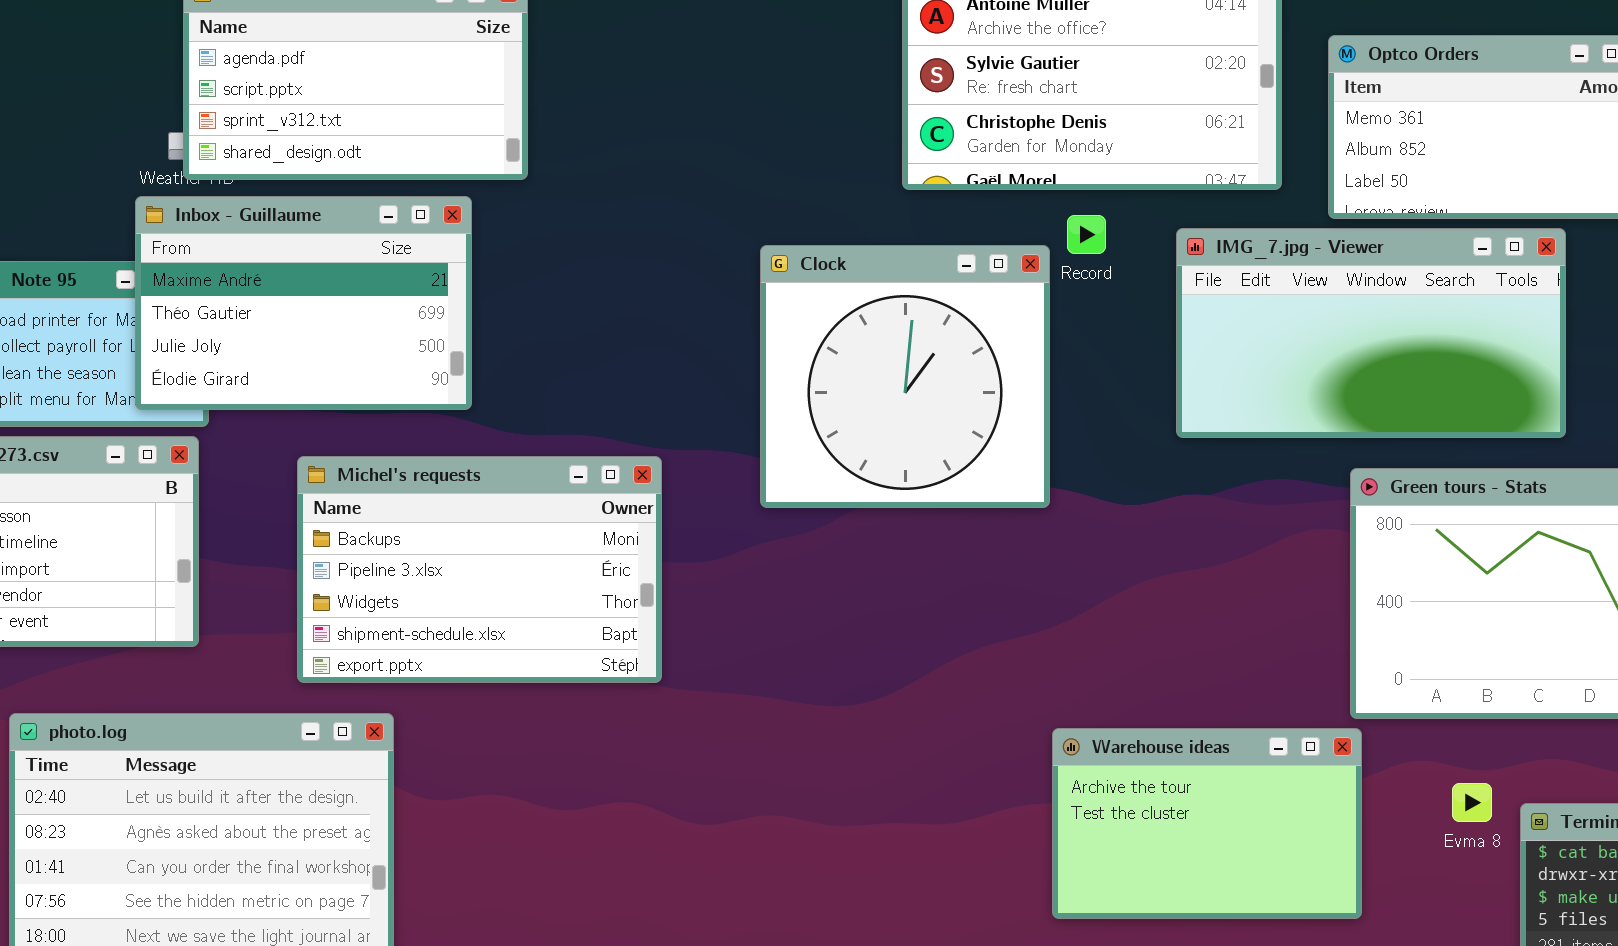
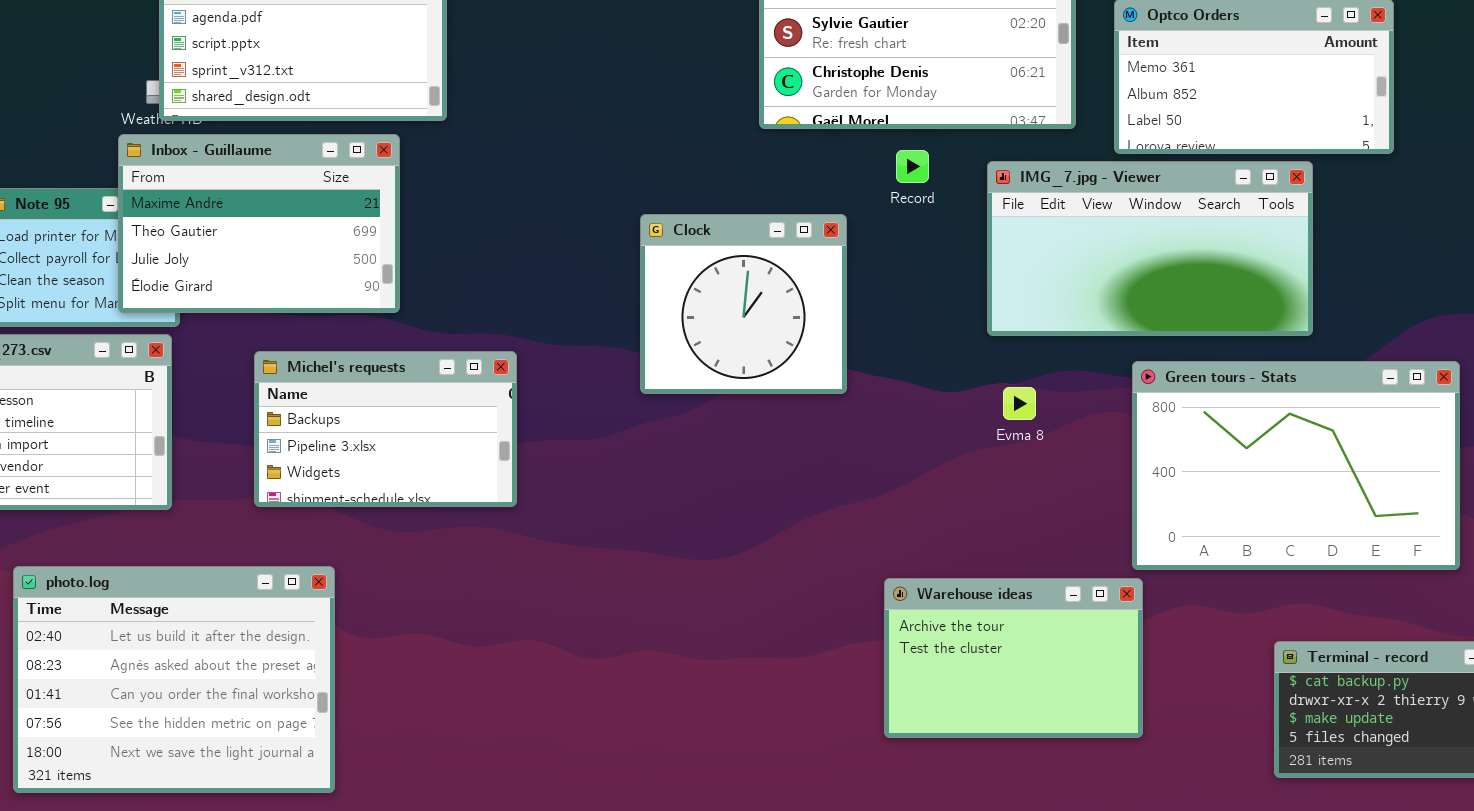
Clock: [760,245,1050,508] -> [640,214,847,394], resized
Michel's requests: [297,456,662,683] -> [254,351,517,507], resized
Evma 8: [1452,783,1492,822] -> [1003,387,1036,420], moved

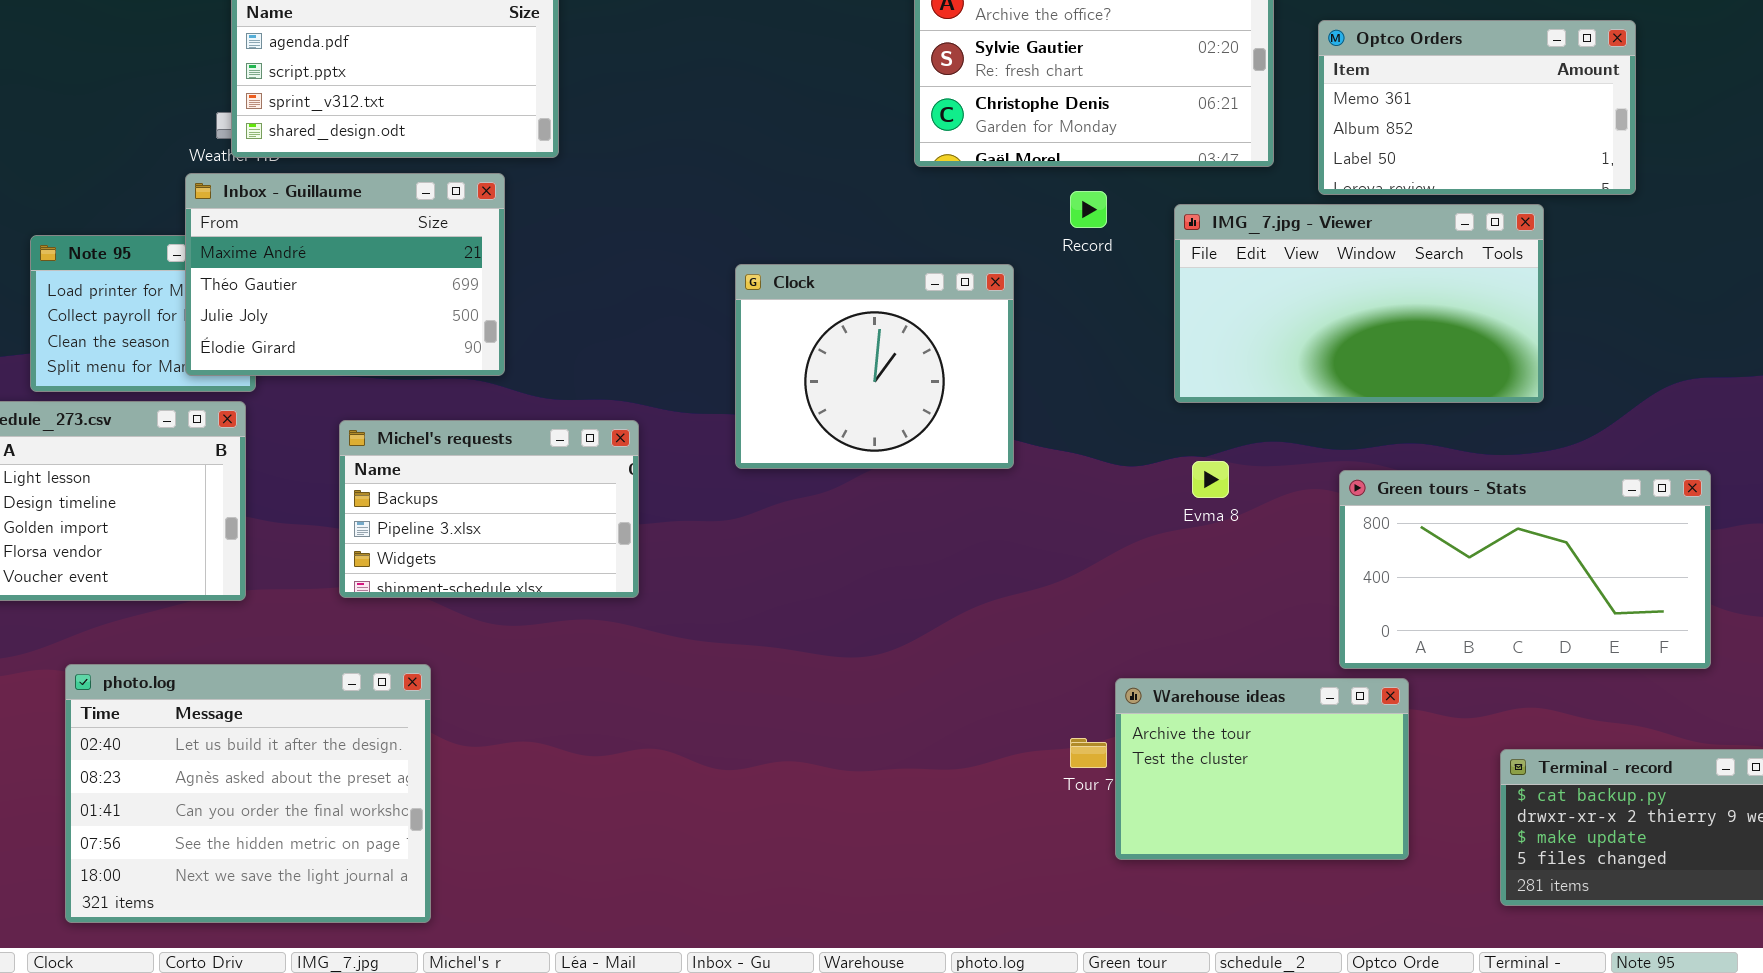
Clock: [640,214,847,394] -> [735,264,1014,469], resized
Green tours - Stats: [1132,361,1460,570] -> [1339,470,1711,669], resized
Warehouse ideas: [884,578,1143,738] -> [1115,678,1409,860], moved

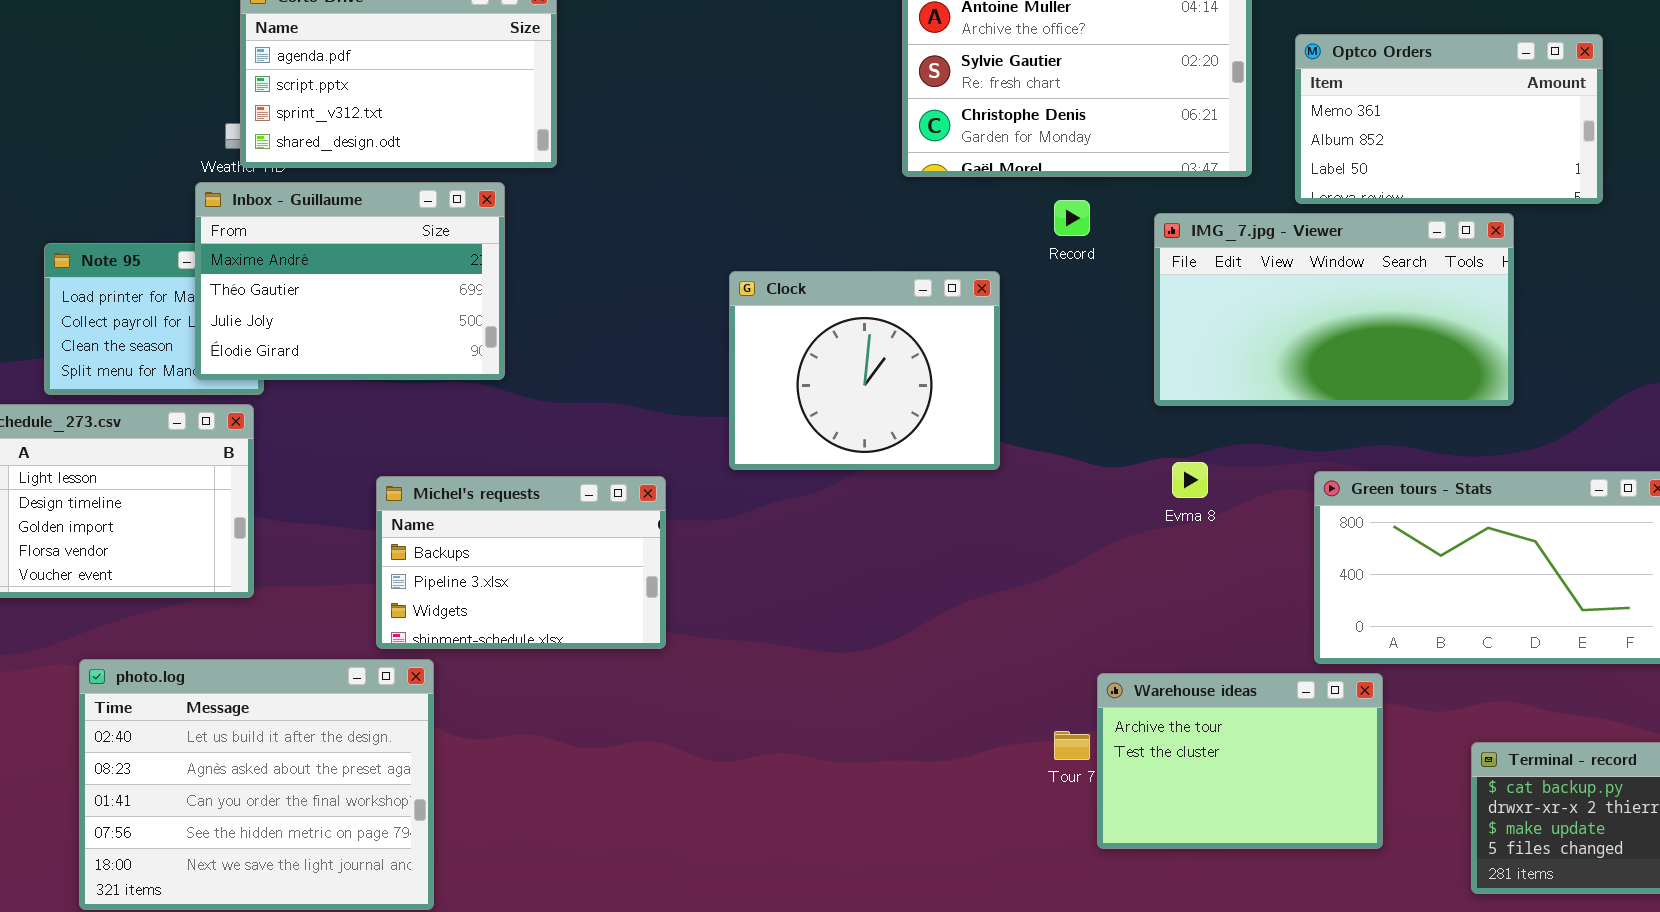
Michel's requests: [339,420,639,598] -> [376,476,666,649], moved

